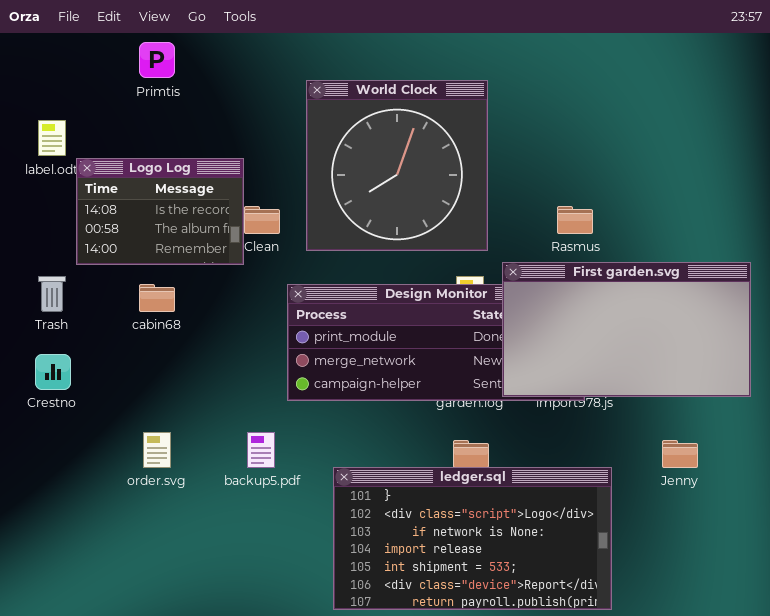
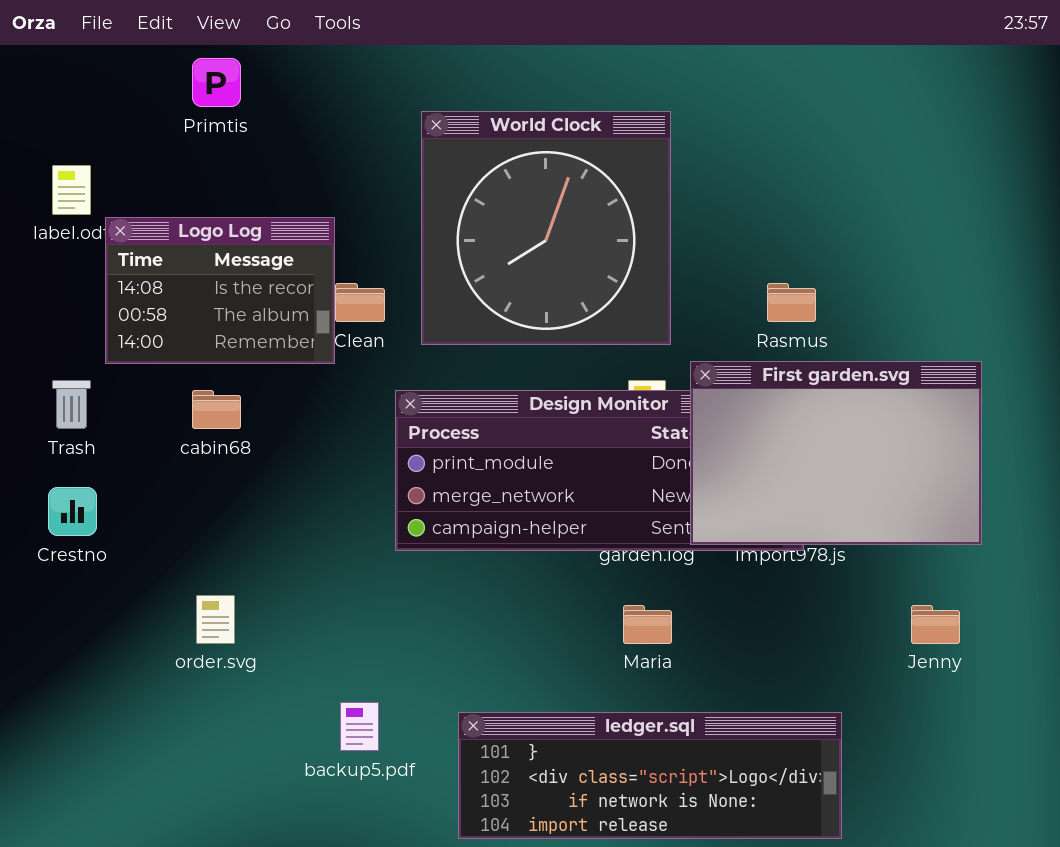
First garden.svg: [502,262,751,397] -> [690,361,982,545], resized
backup5.pdf: [247,432,275,468] -> [340,702,379,751], moved
ledger.sql: [333,467,612,610] -> [458,712,842,839], resized

